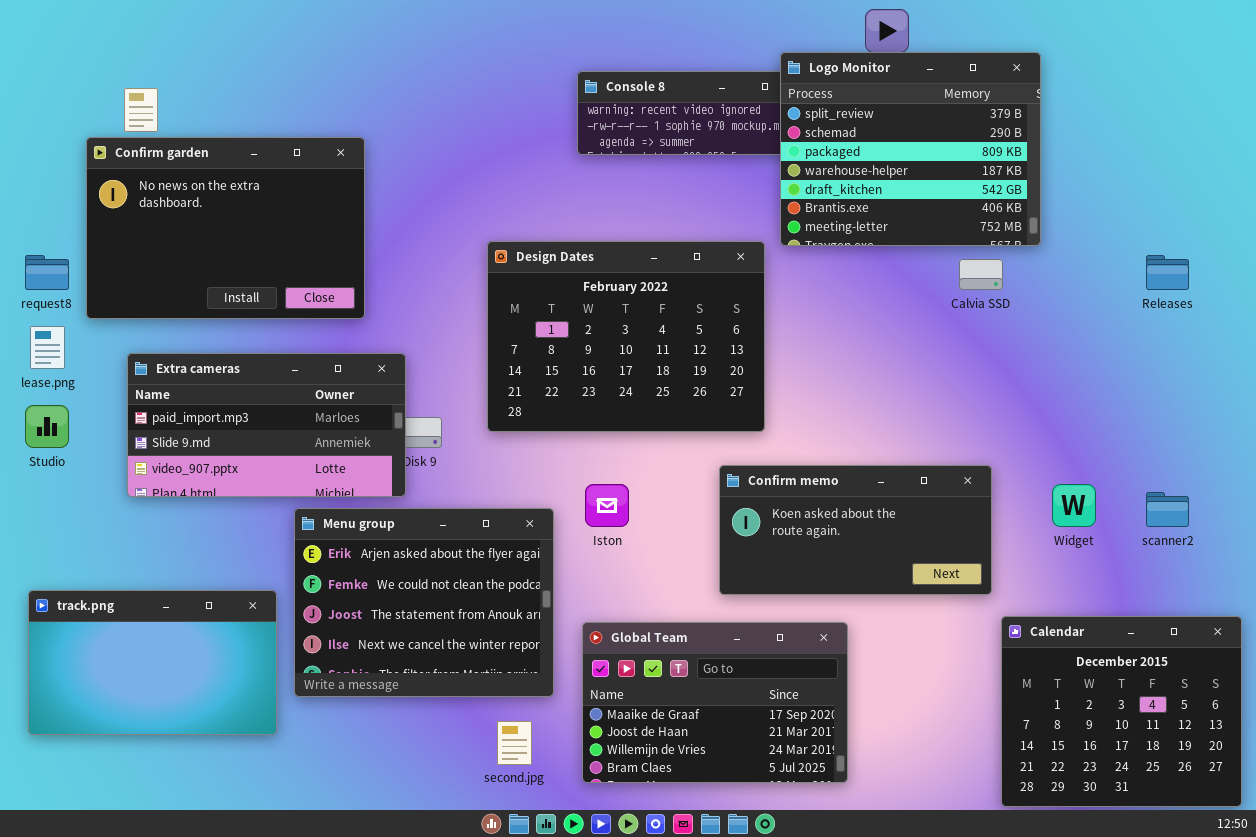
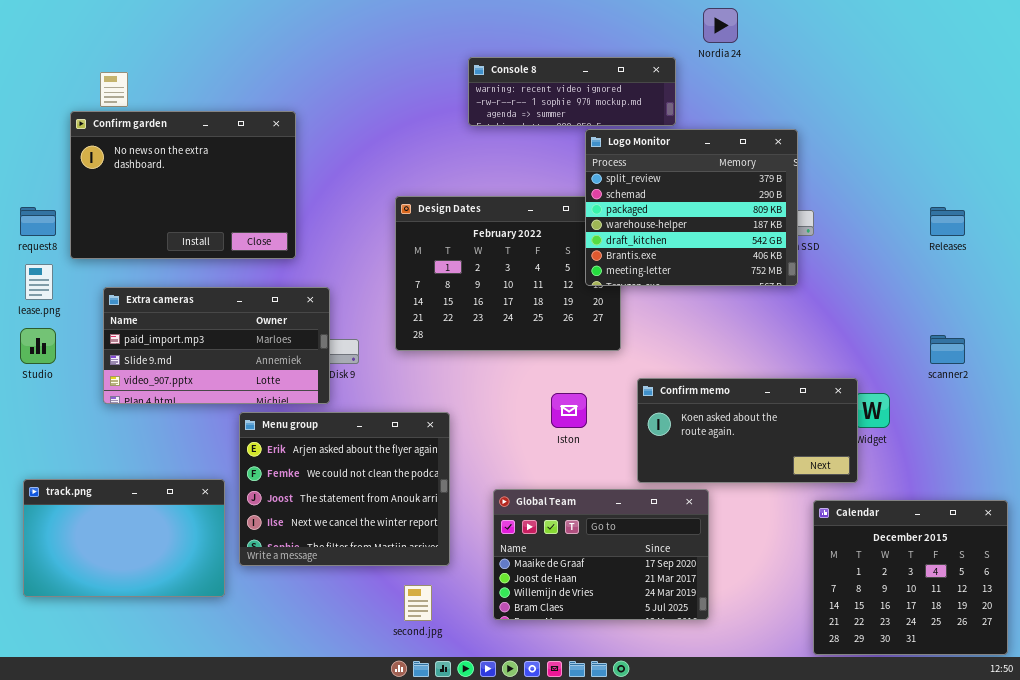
Logo Monitor: [780,52,1041,246] -> [585,129,798,286], moved
Confirm memo: [719,465,992,595] -> [637,378,858,483], moved
Iston: [585,484,629,527] -> [551,393,587,428], moved
scanner2: [1146,492,1189,527] -> [930,335,965,364], moved
Global Team: [582,622,848,783] -> [493,489,709,620], moved

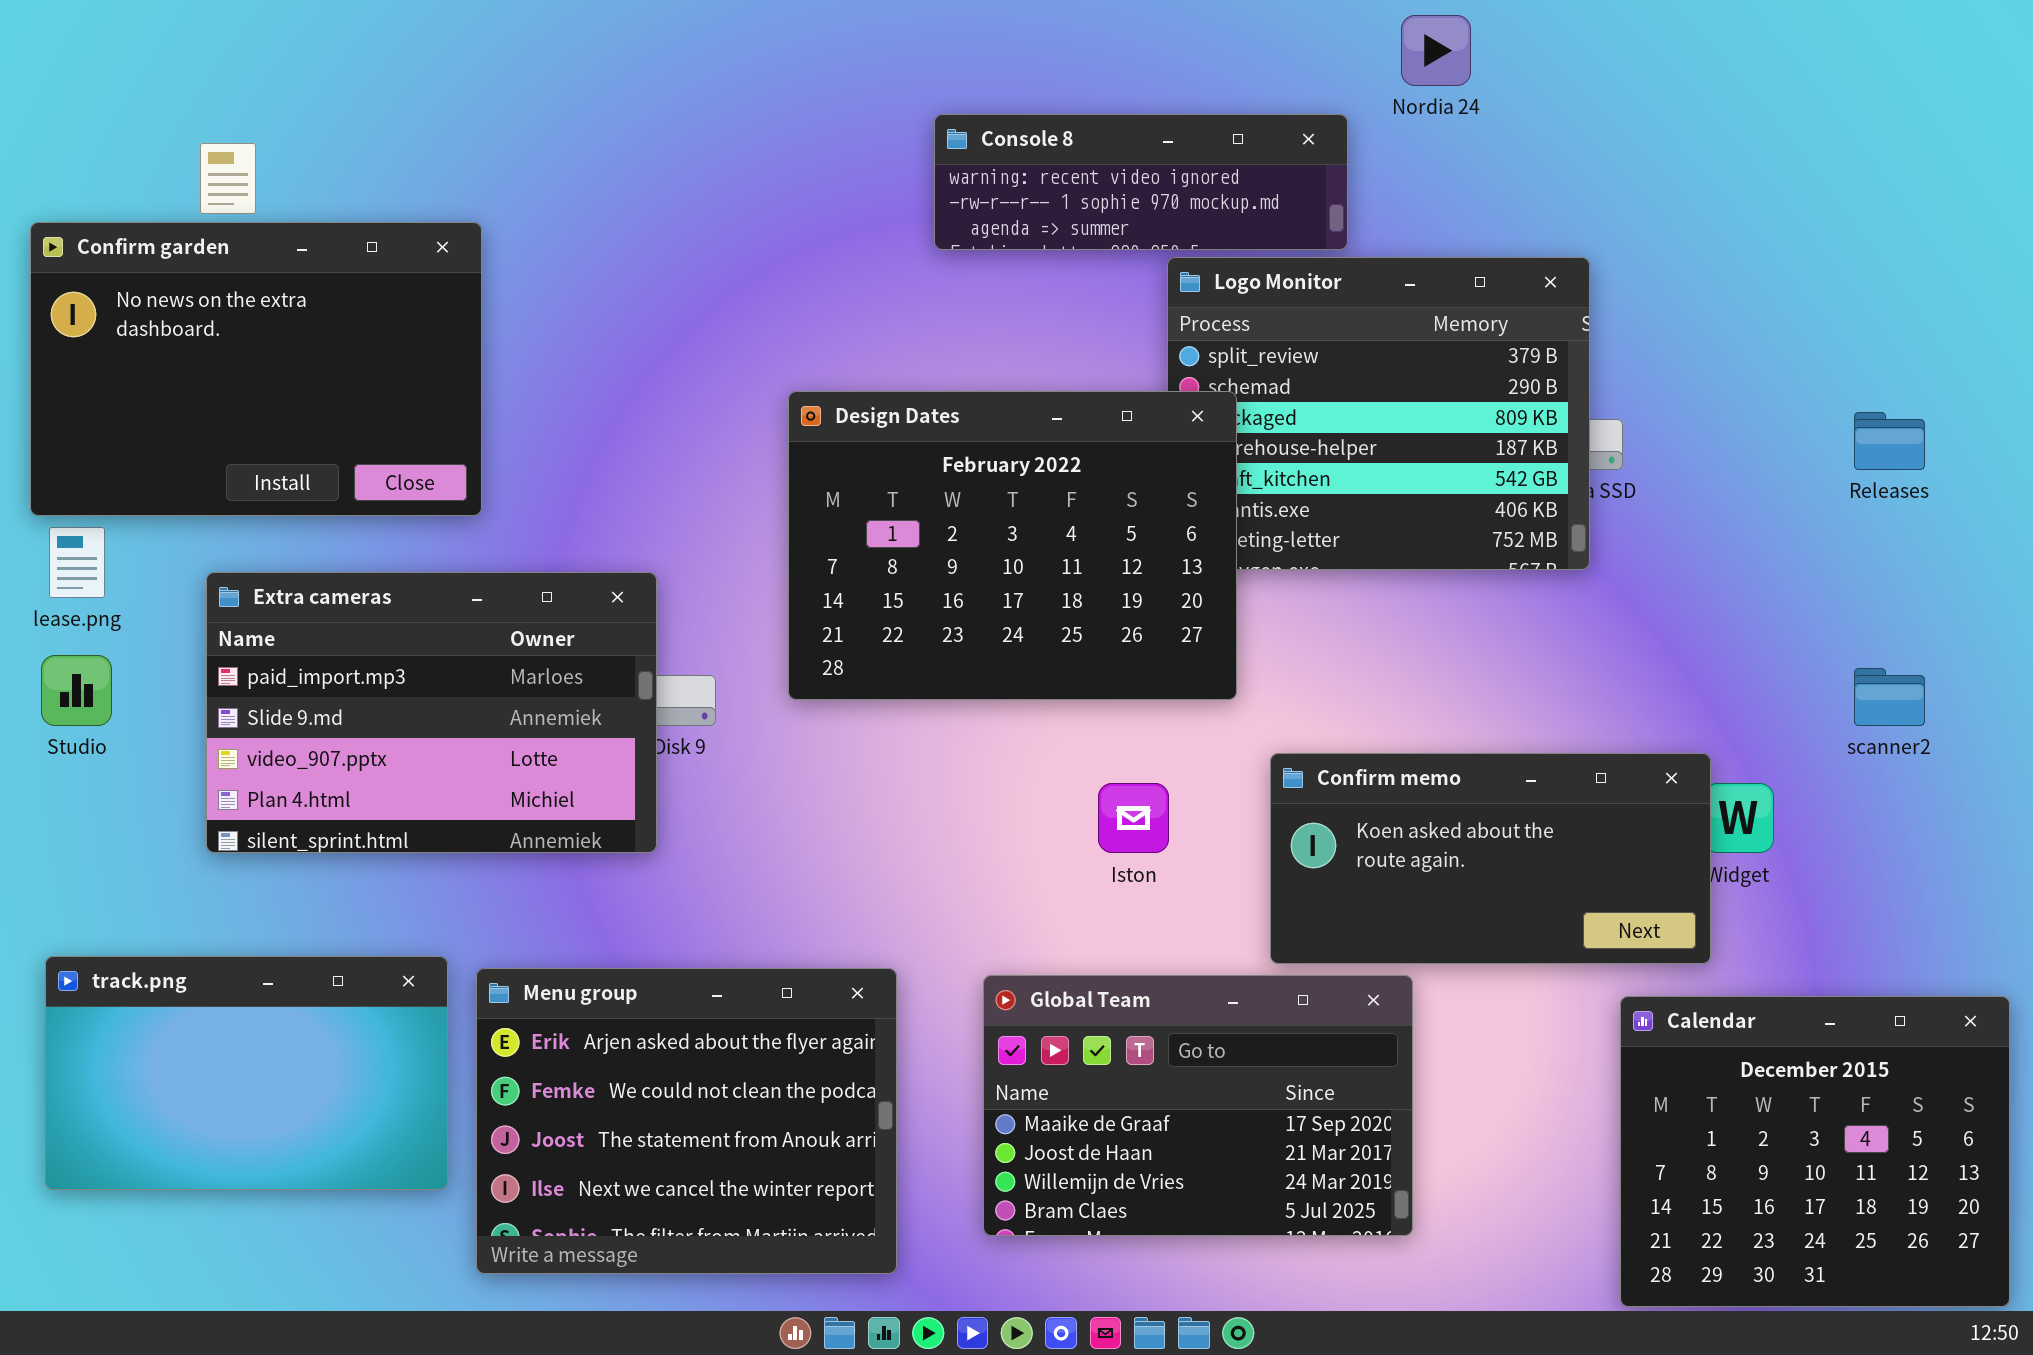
Confirm garden: [70,111,296,259] -> [30,222,482,516], moved
Design Dates: [395,196,621,351] -> [788,391,1237,700], raised
Extra cameras: [103,287,330,404] -> [206,572,657,853], resized
Menu group: [239,412,450,566] -> [476,968,897,1274], moved

